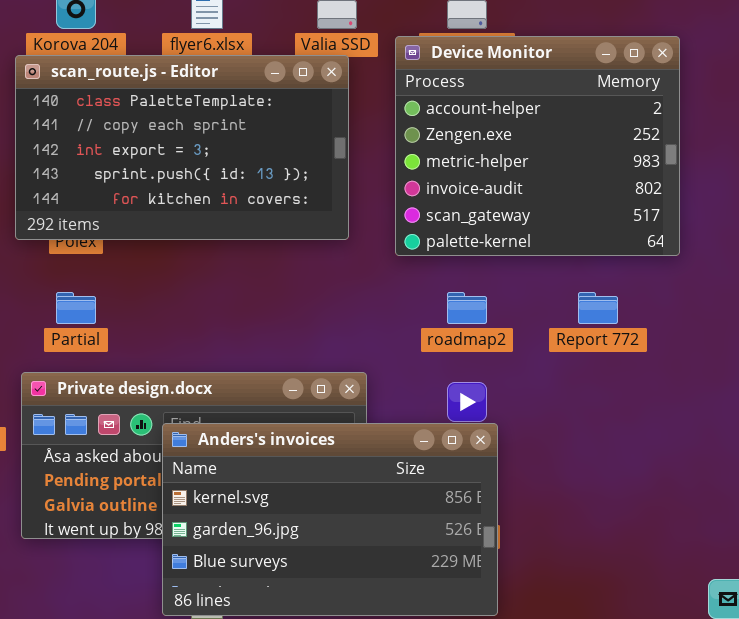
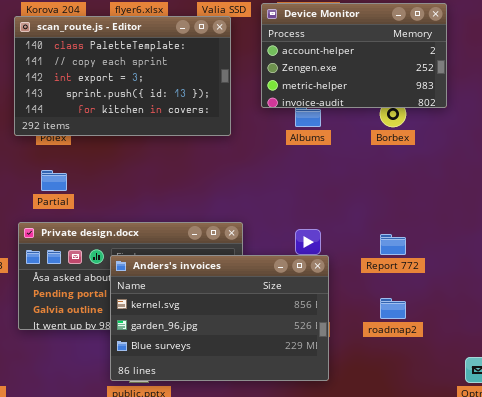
Device Monitor: [395,36,680,256] -> [261,3,447,108], resized
roadmap2: [447,292,487,324] -> [380,298,406,319], moved
Report 772: [578,292,618,324] -> [380,234,406,255], moved

